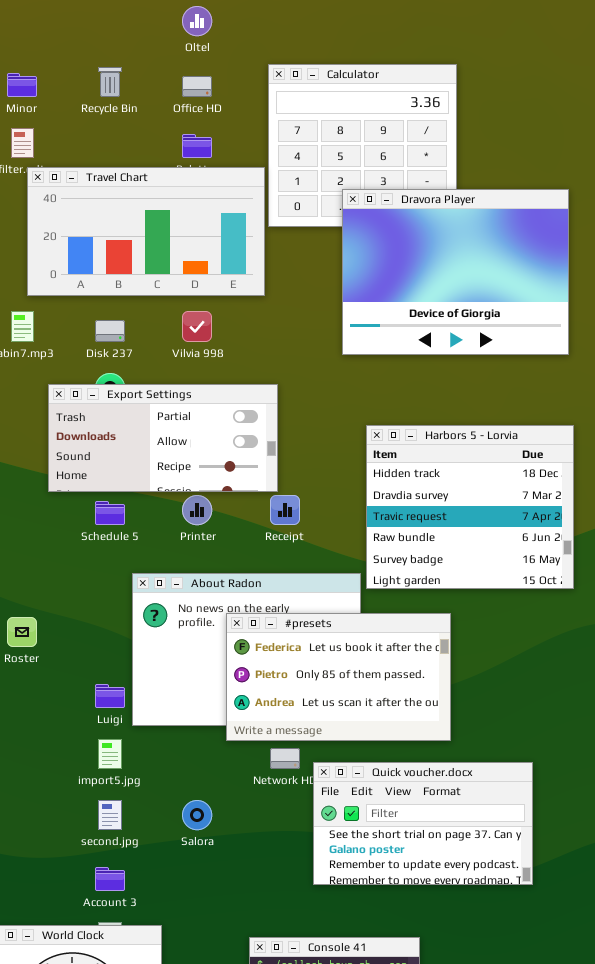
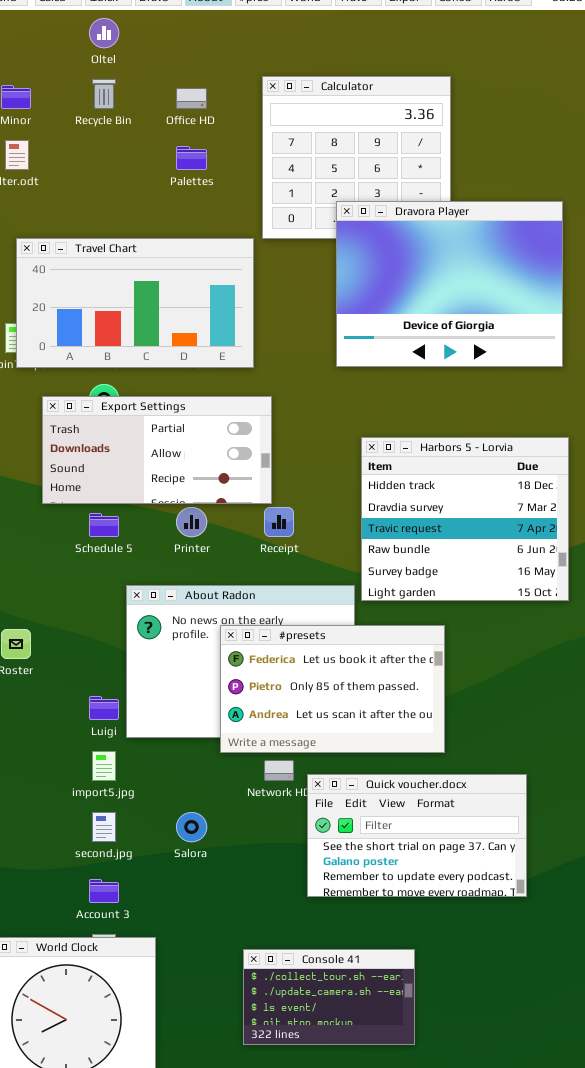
Oltel: [182,6,212,36] -> [89,18,119,48], moved
Travel Chart: [27,167,265,296] -> [16,238,254,368], moved

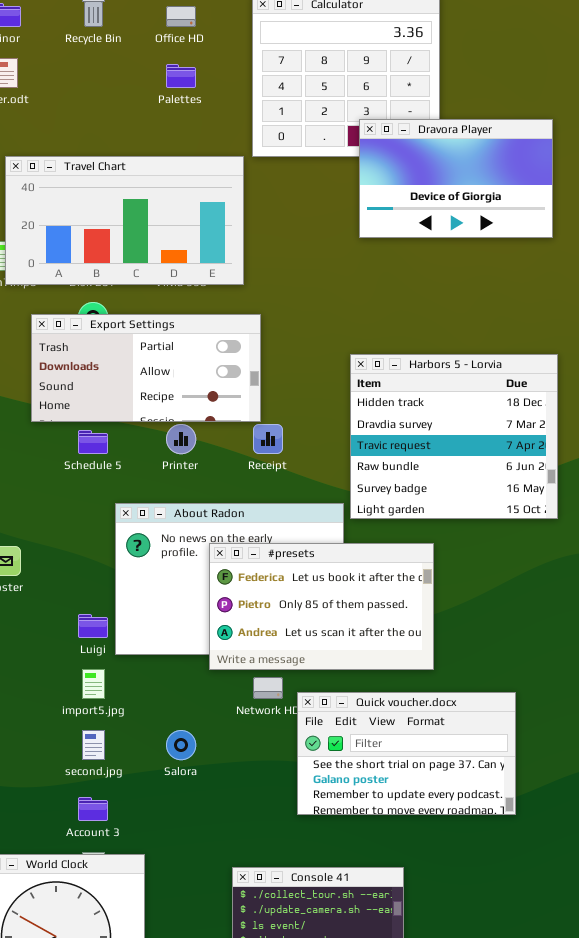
Dravora Player: [336,201,563,367] -> [359,119,553,238], resized

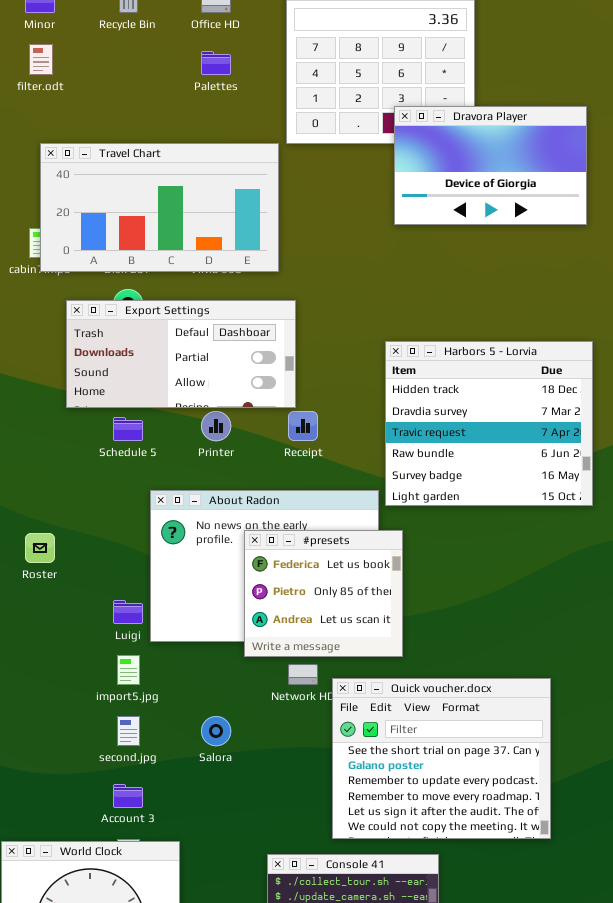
Export Settings: [31,314,261,422] -> [66,300,296,408], scrolled up 1 row
#presets: [209,543,434,670] -> [244,530,403,657], resized
Quick voucher.docx: [297,692,516,815] -> [332,678,551,839], resized

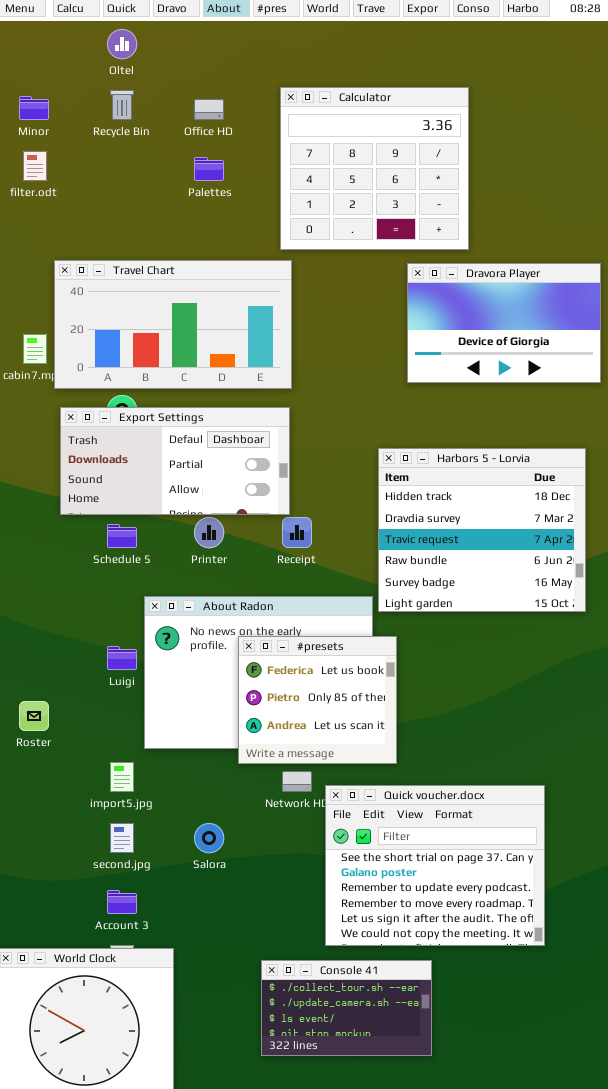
Dravora Player: [394,106,587,225] -> [407,263,601,383], moved
Travel Chart: [40,143,279,272] -> [54,260,292,389], moved
Roster: [25,533,55,563] -> [19,701,49,731], moved
Luigi: [113,600,143,624] -> [107,646,137,670], moved

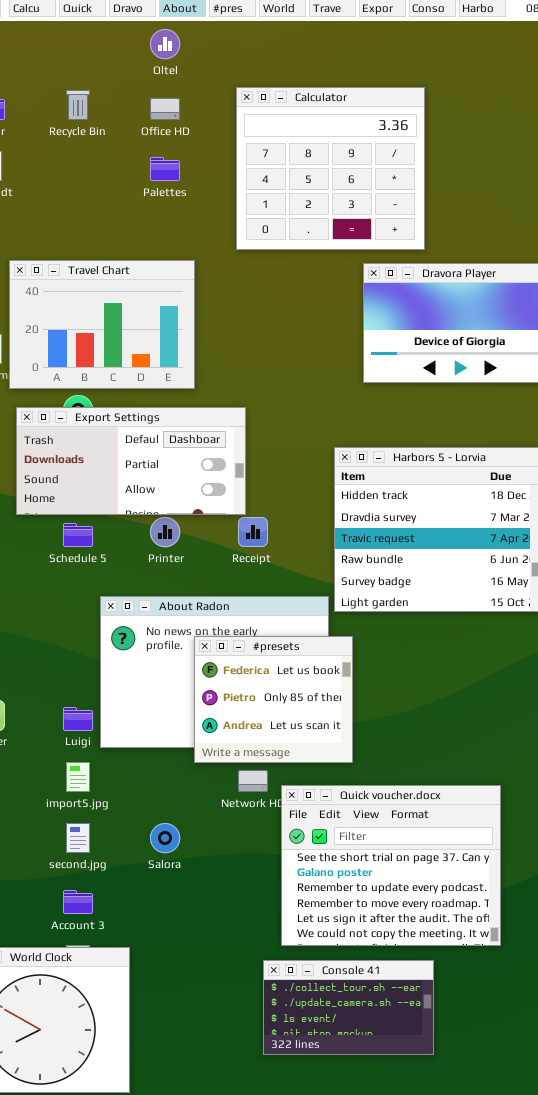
Oltel: [107,29,137,59] -> [150,29,180,59], moved
Travel Chart: [54,260,292,389] -> [9,260,195,389], resized
Luigi: [107,646,137,670] -> [63,707,93,731], moved
Console 41: [261,960,432,1056] -> [263,960,434,1055], moved

